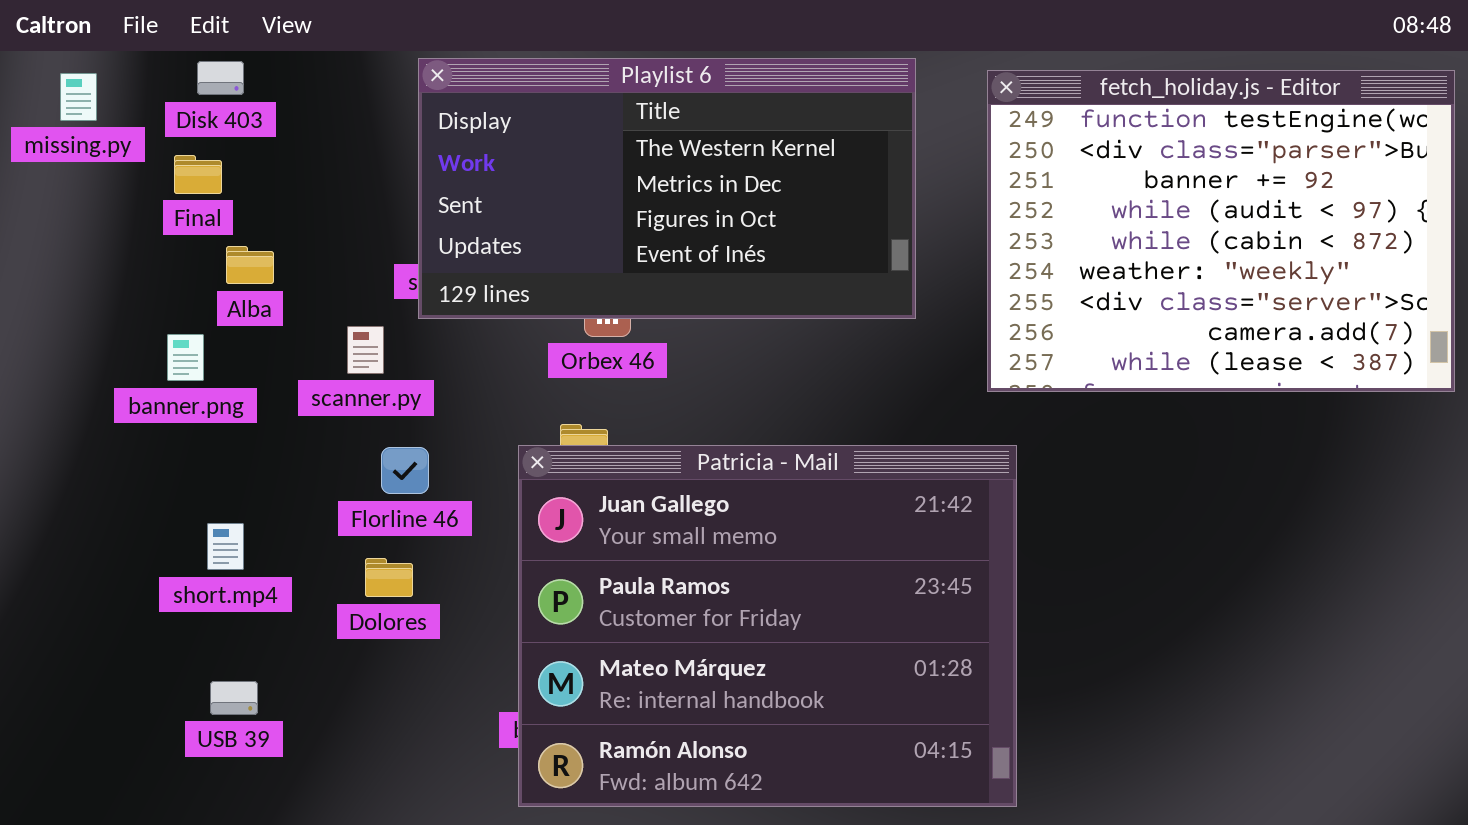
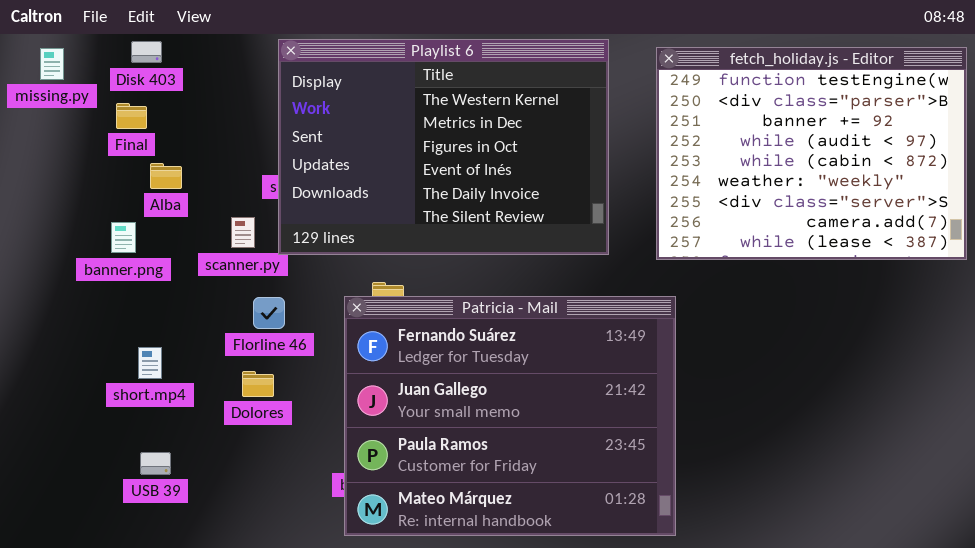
Playlist 6: [418,58,916,319] -> [278,39,609,255], resized
Patricia - Mail: [518,445,1017,807] -> [344,296,676,536], scrolled up 1 row

